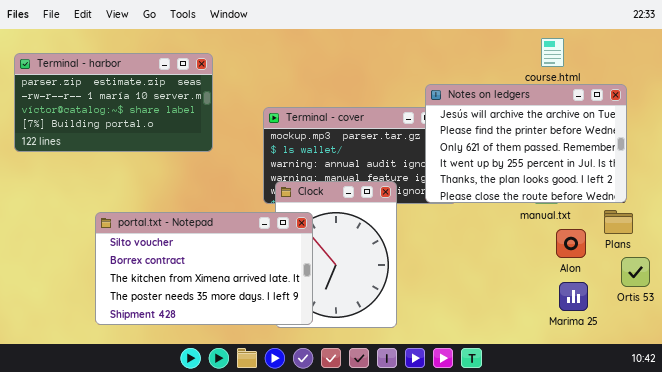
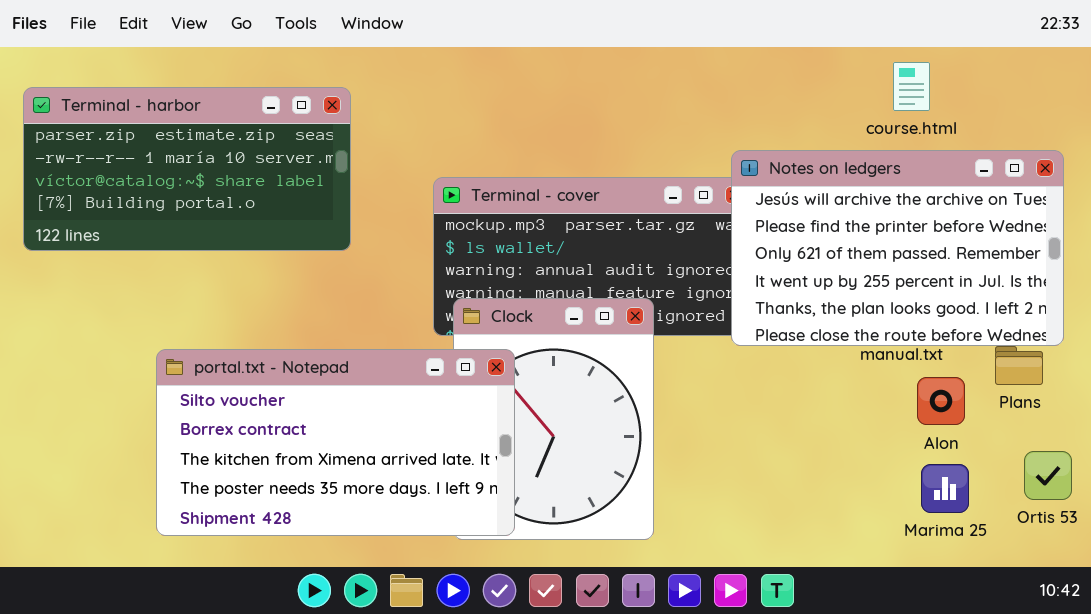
Notes on ledgers: [425,84,627,203] -> [731,150,1064,346], moved
Ortis 53: [621,257,650,287] -> [1024,451,1072,500], moved

